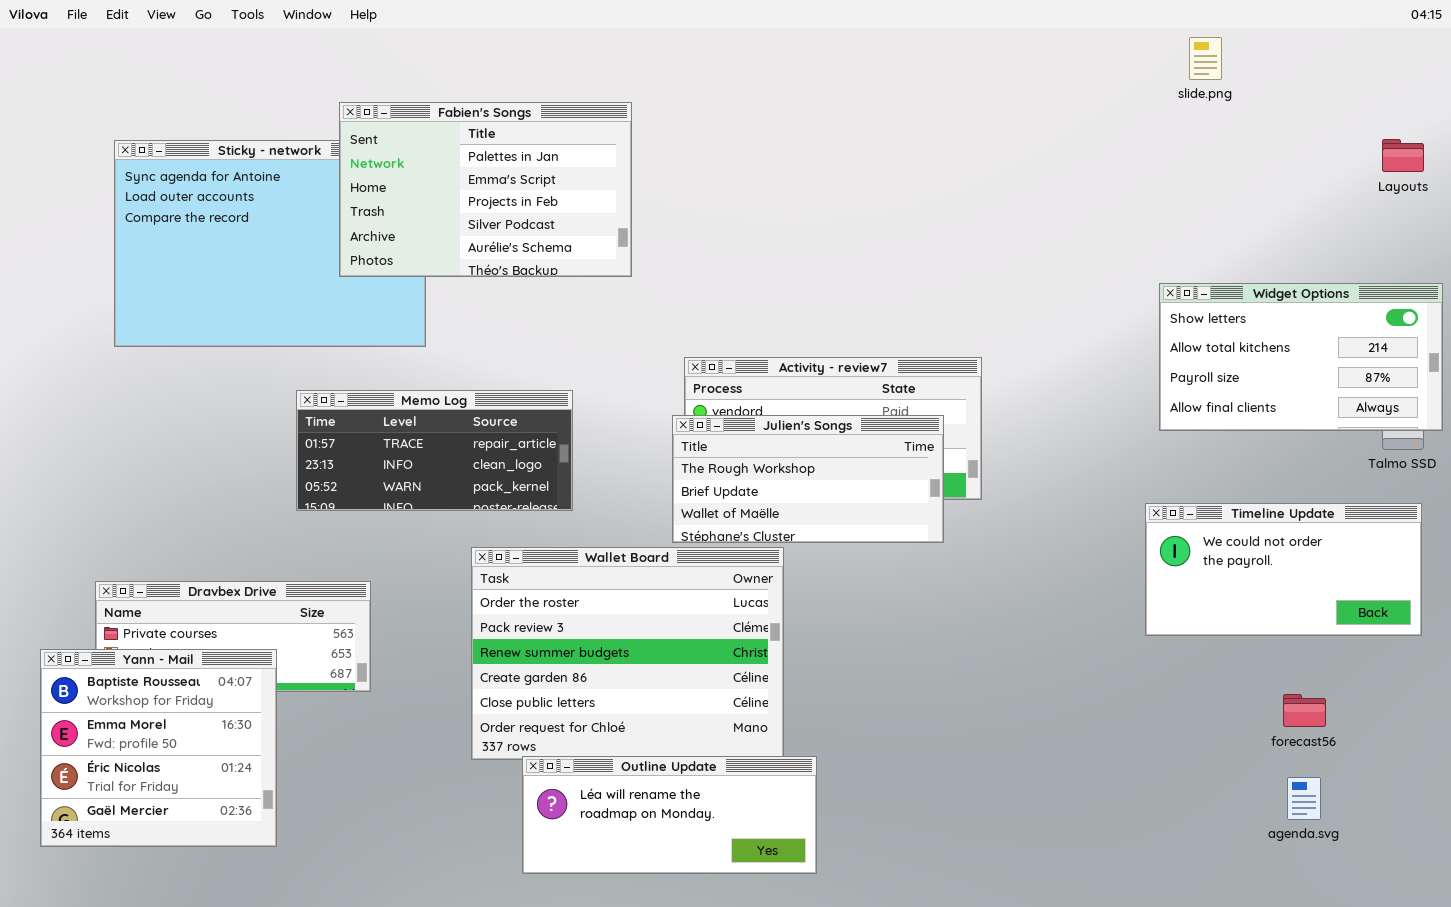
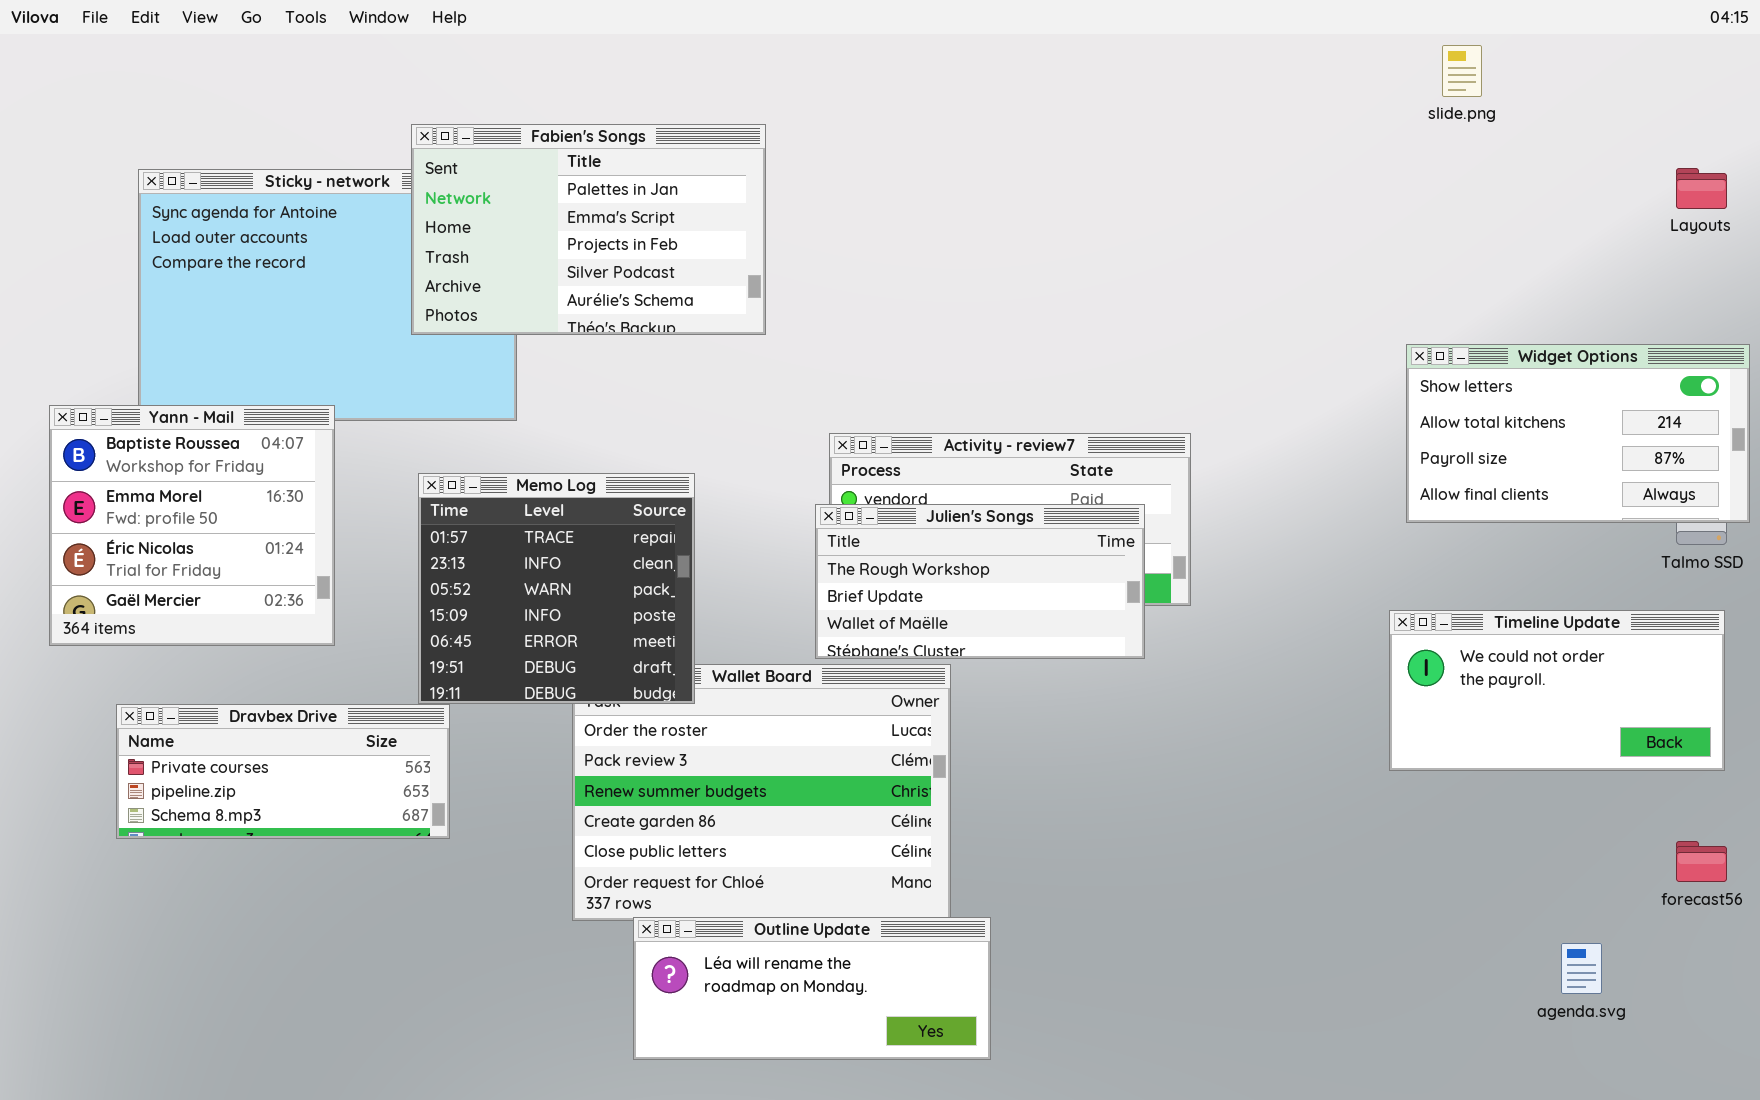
Memo Log: [296,390,573,511] -> [418,473,695,704], resized
Yann - Mail: [40,649,277,847] -> [49,405,335,646], moved
forecast56: [1283,694,1326,727] -> [1676,841,1727,882], moved

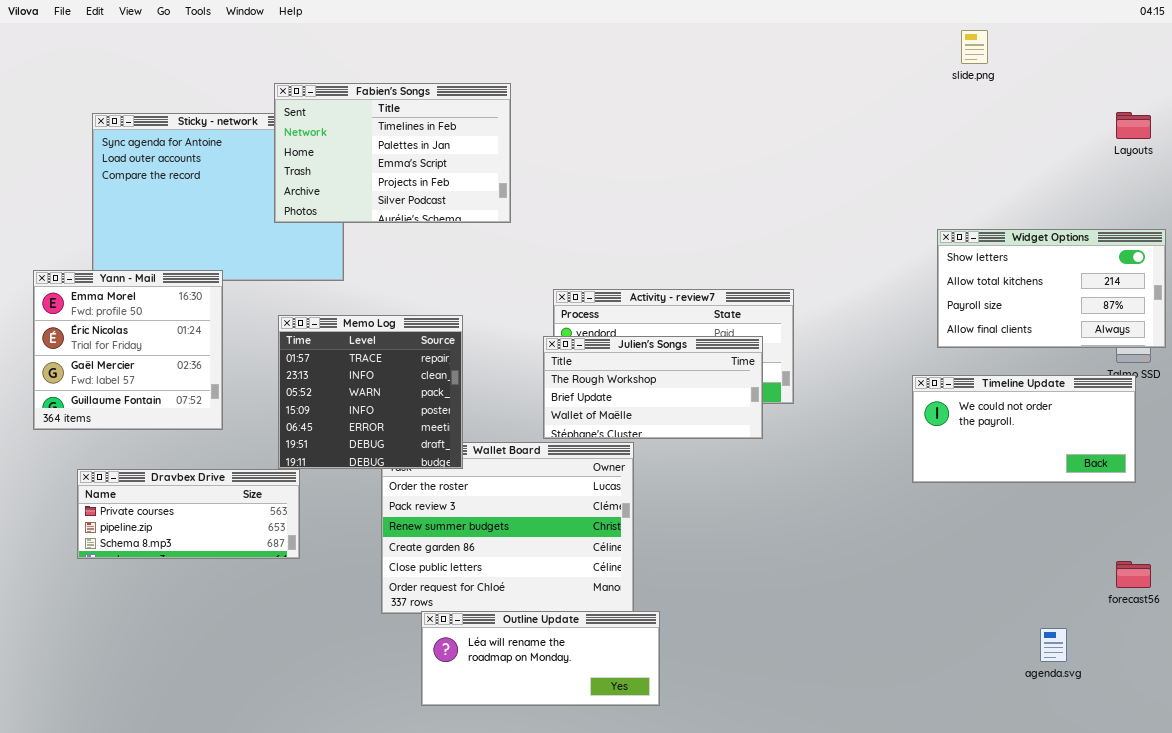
Fabien's Songs: [411,124,766,335] -> [274,83,511,223], scrolled up 1 row
Yann - Mail: [49,405,335,646] -> [33,270,223,430], scrolled down 1 row
Timeline Update: [1389,610,1725,771] -> [912,375,1136,483], moved

